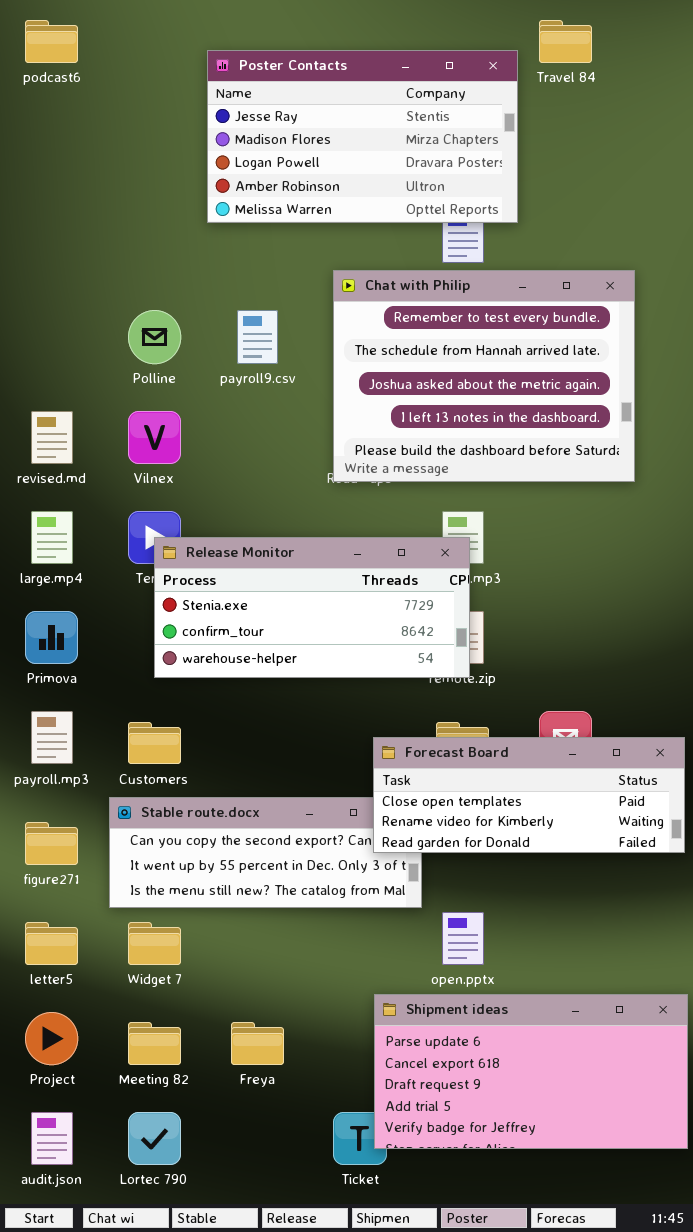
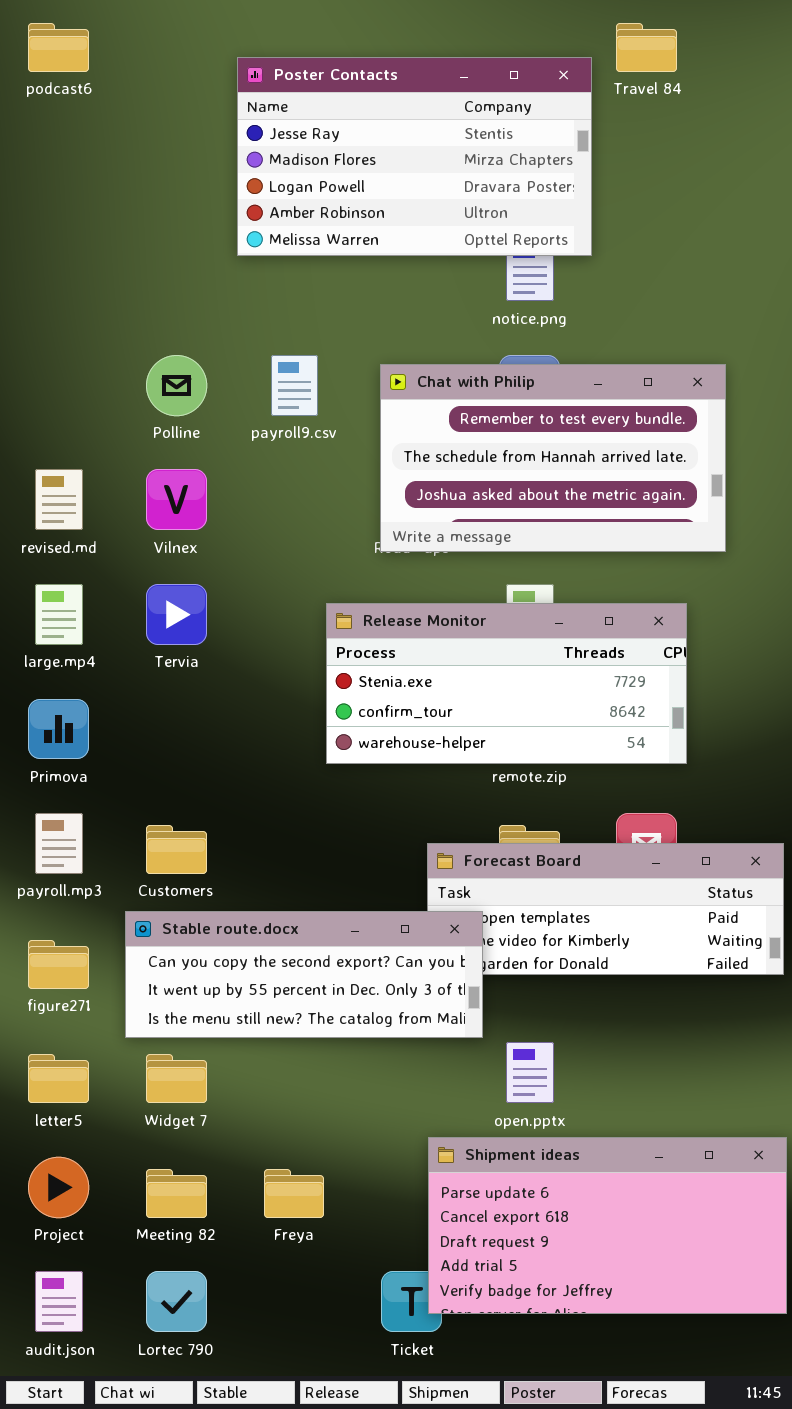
Chat with Philip: [333,270,635,482] -> [380,364,726,552], resized
Release Monitor: [154,537,470,678] -> [326,603,687,764], moved
Stable route.docx: [109,797,422,908] -> [125,911,483,1038], raised

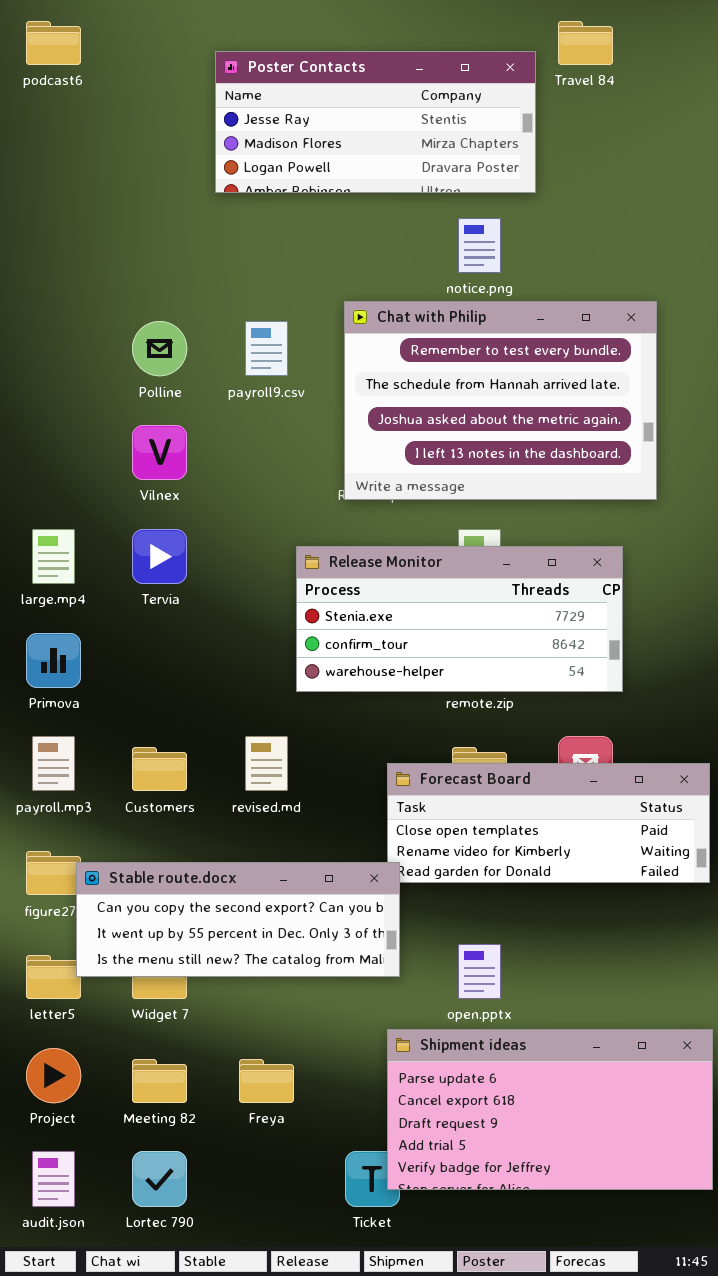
Poster Contacts: [237,57,592,256] -> [215,51,536,193], resized
Chat with Philip: [380,364,726,552] -> [344,301,657,500], resized
revised.md: [35,469,83,530] -> [245,736,288,791], moved
Stable route.docx: [125,911,483,1038] -> [76,862,400,977], moved

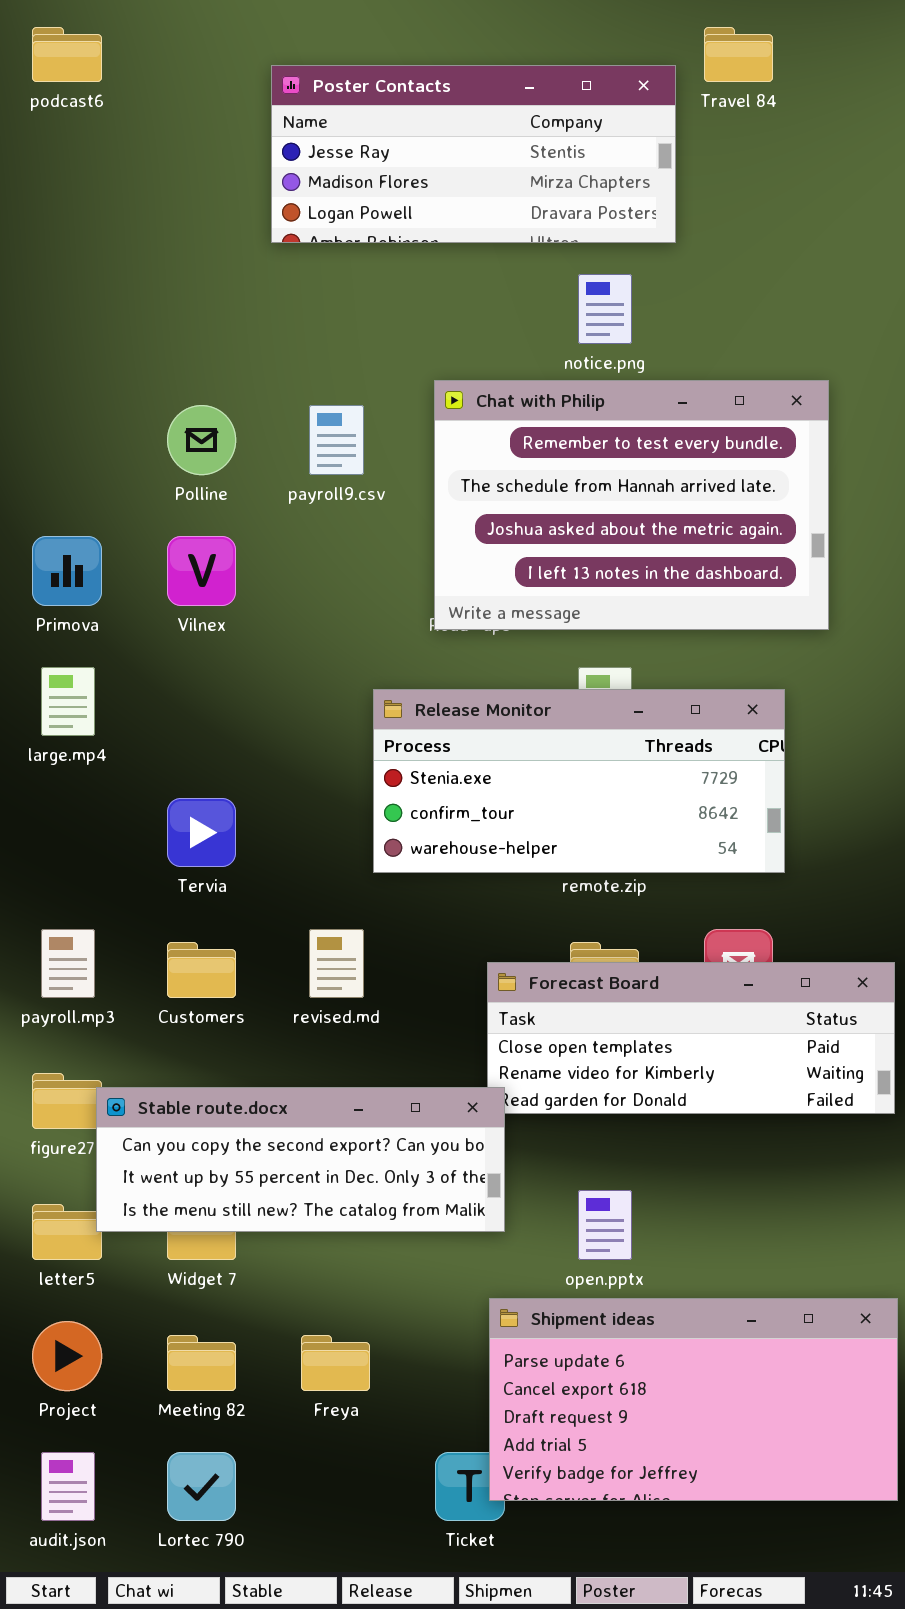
Tervia: [132,529,187,584] -> [167,798,236,867], moved
Primova: [26,633,81,688] -> [32,536,102,606], moved

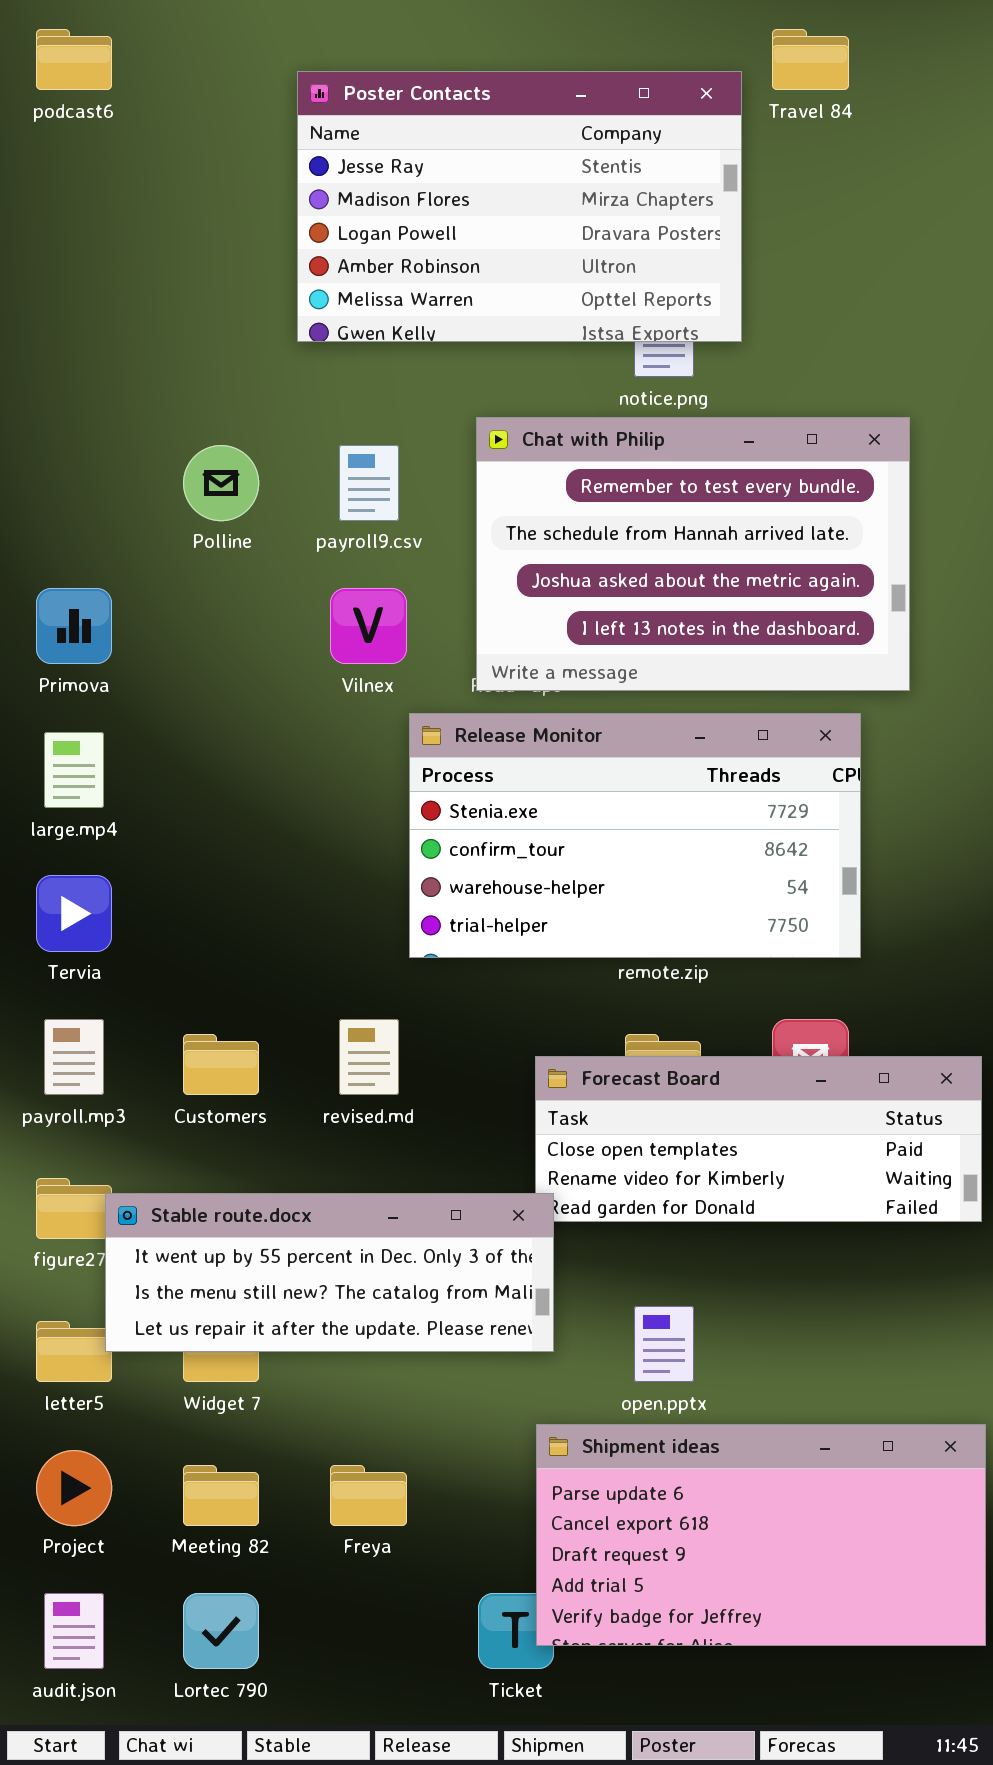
Poster Contacts: [271,65,676,243] -> [297,71,742,342], resized
Vilnex: [167,536,236,606] -> [330,588,407,664], moved
Release Monitor: [373,689,785,873] -> [409,713,861,958], resized
Tervia: [167,798,236,867] -> [36,875,112,952], moved
Stable route.docx: [96,1087,505,1232] -> [105,1193,554,1352], scrolled down 1 row

